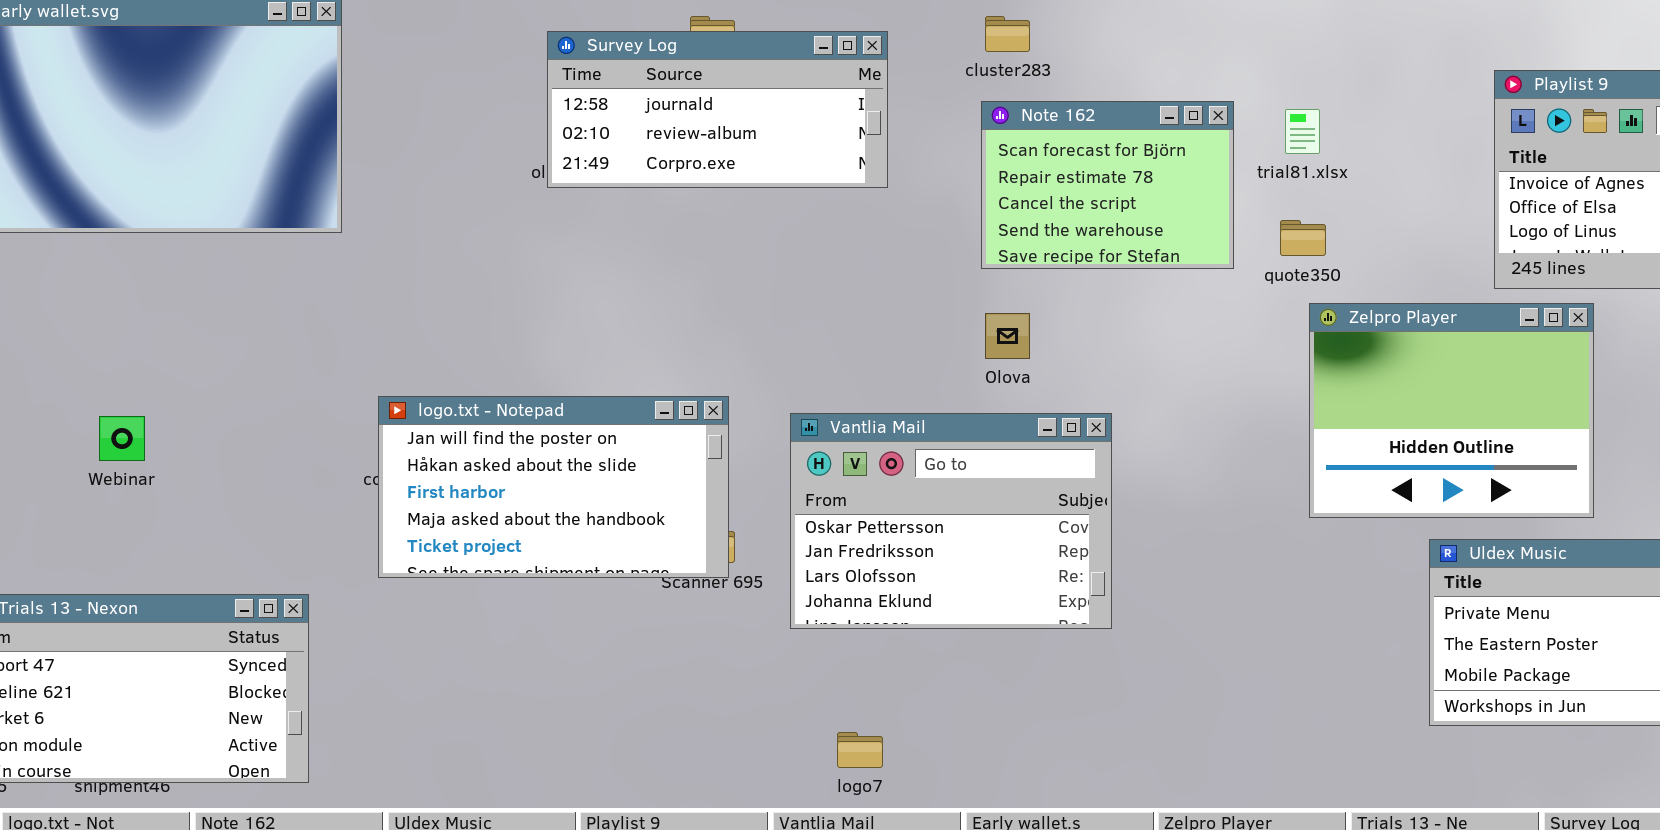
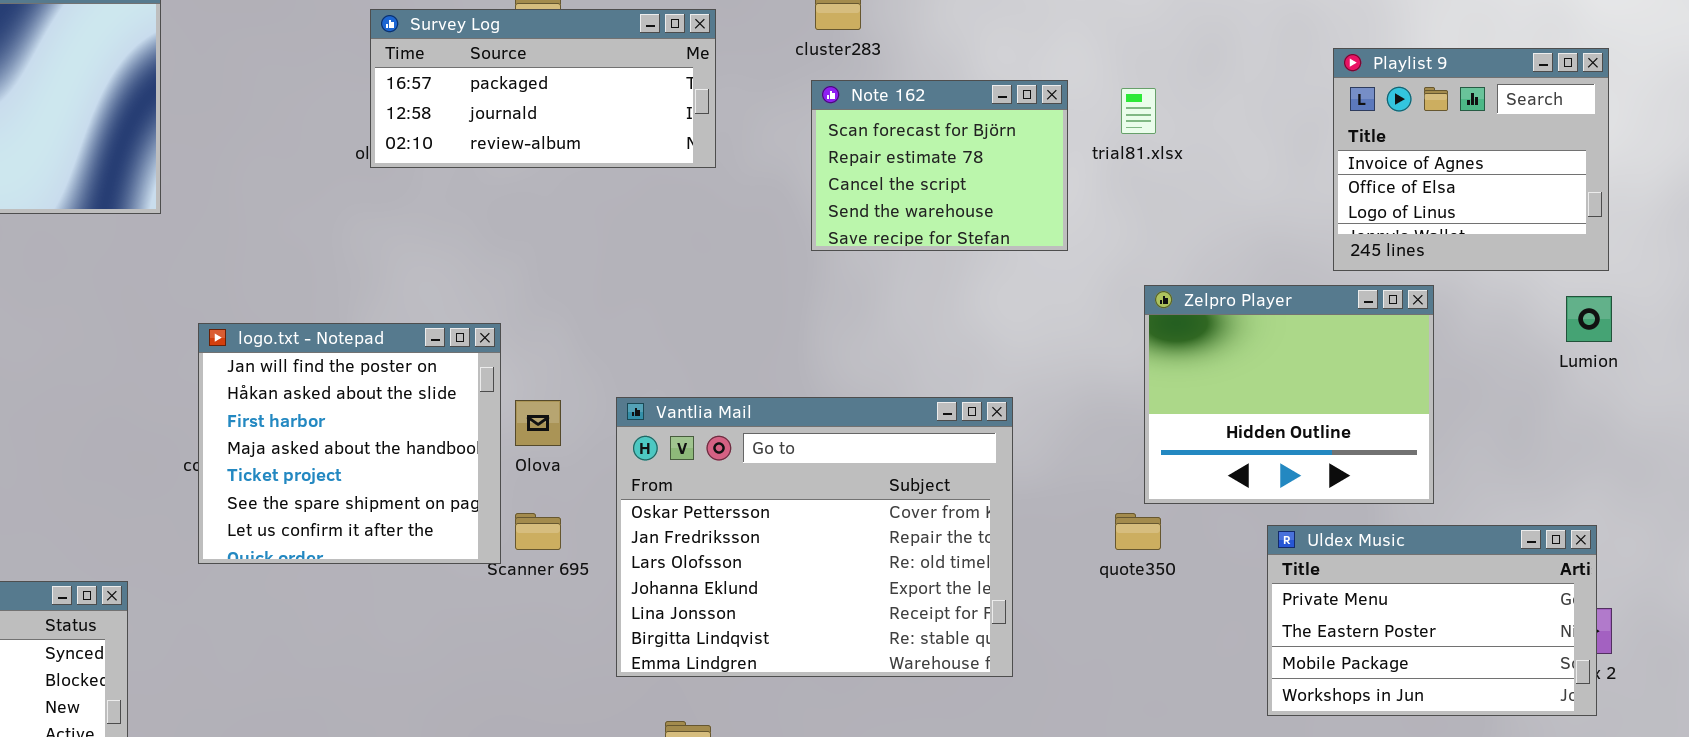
Survey Log: [547,31,888,188] -> [370,9,716,168], scrolled up 1 row
quote350: [1280,220,1326,256] -> [1115,513,1161,550], moved
Olova: [985,313,1030,359] -> [515,400,561,446], moved
logo.txt - Notepad: [378,396,729,578] -> [198,323,501,564], resized
Vantlia Mail: [790,413,1112,629] -> [616,397,1013,677], resized

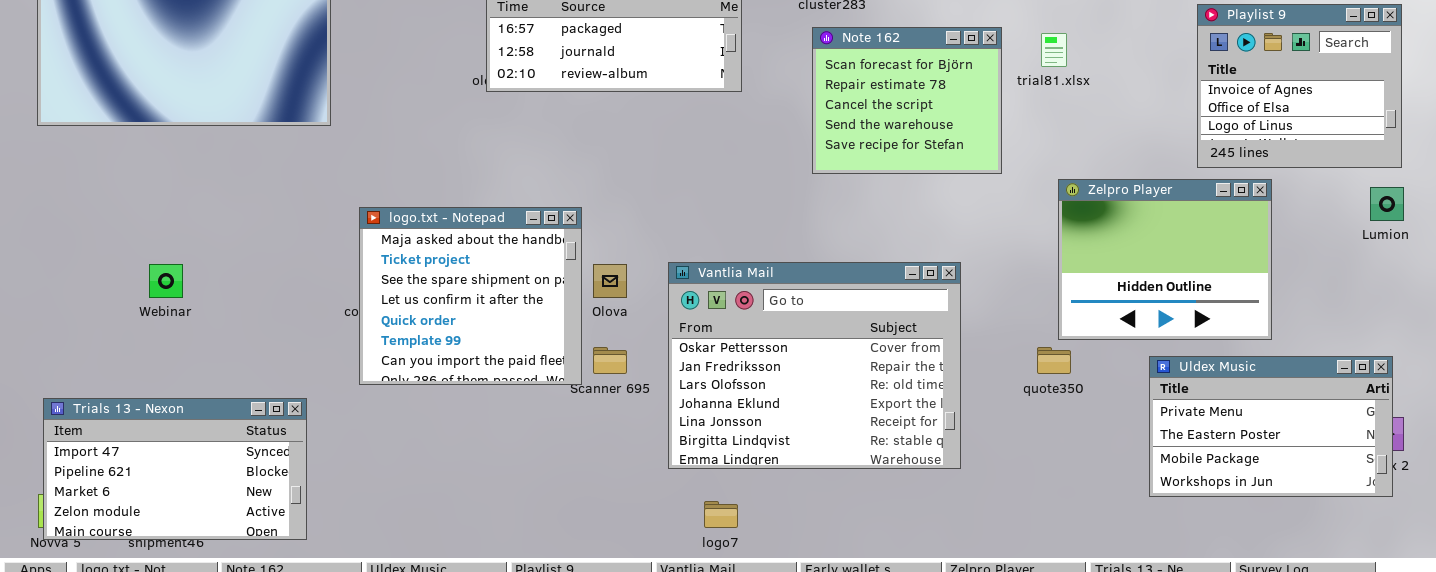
Note 162: [811,80,1068,251] -> [812,27,1002,174], resized
logo.txt - Notepad: [198,323,501,564] -> [359,207,582,385], scrolled down 3 rows

